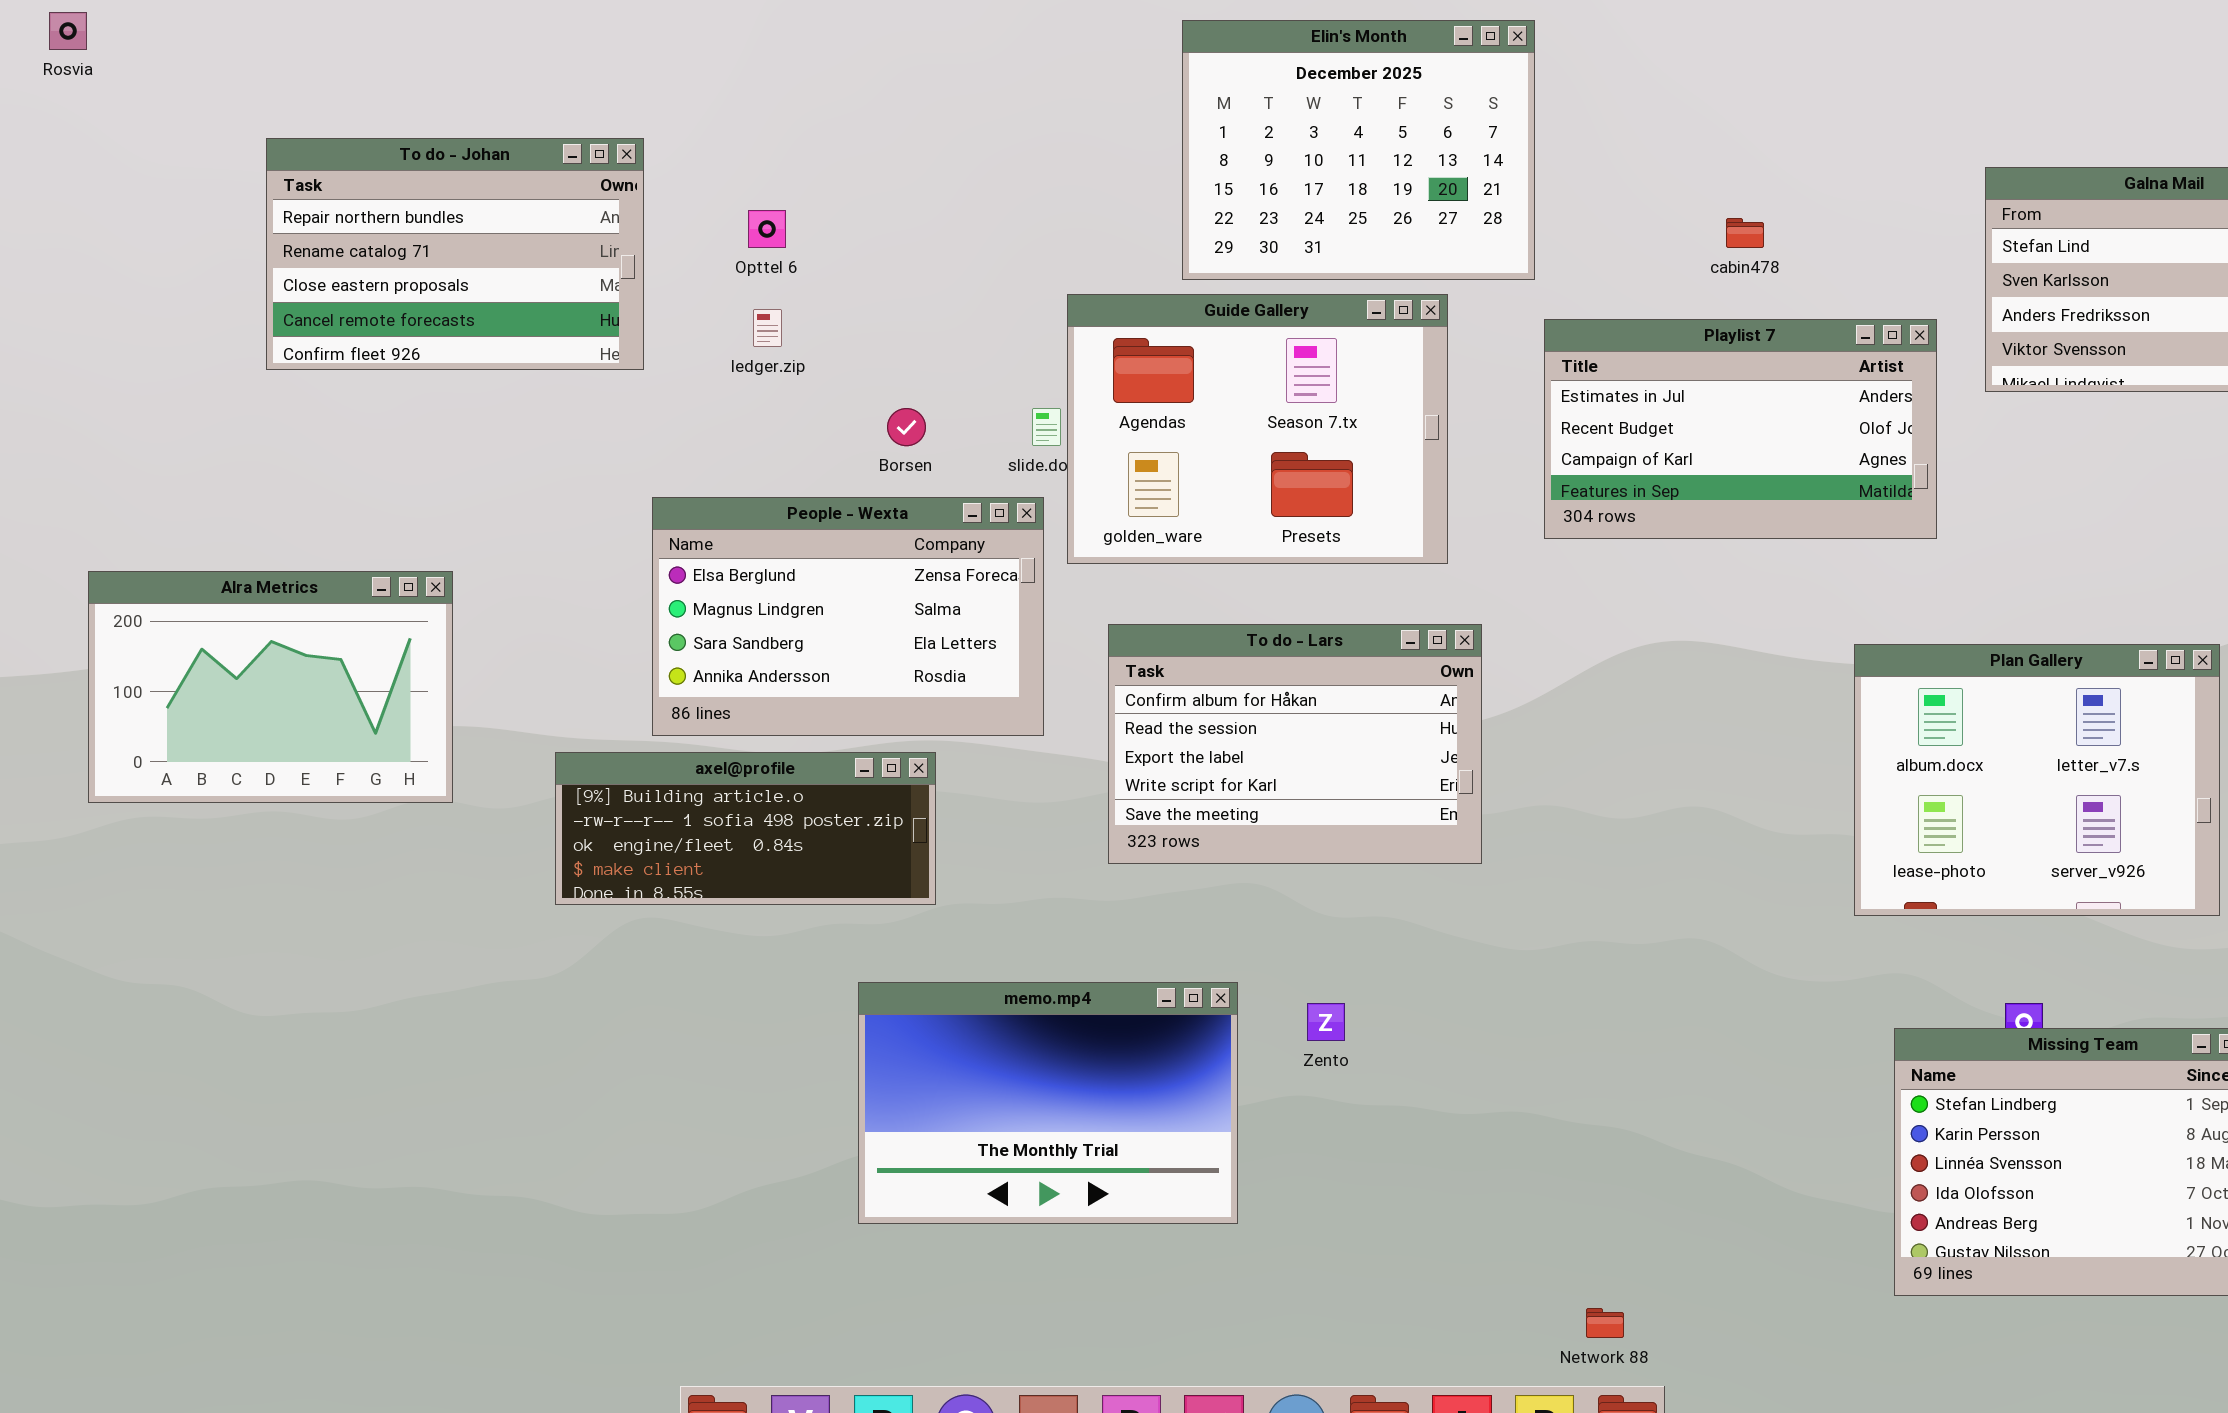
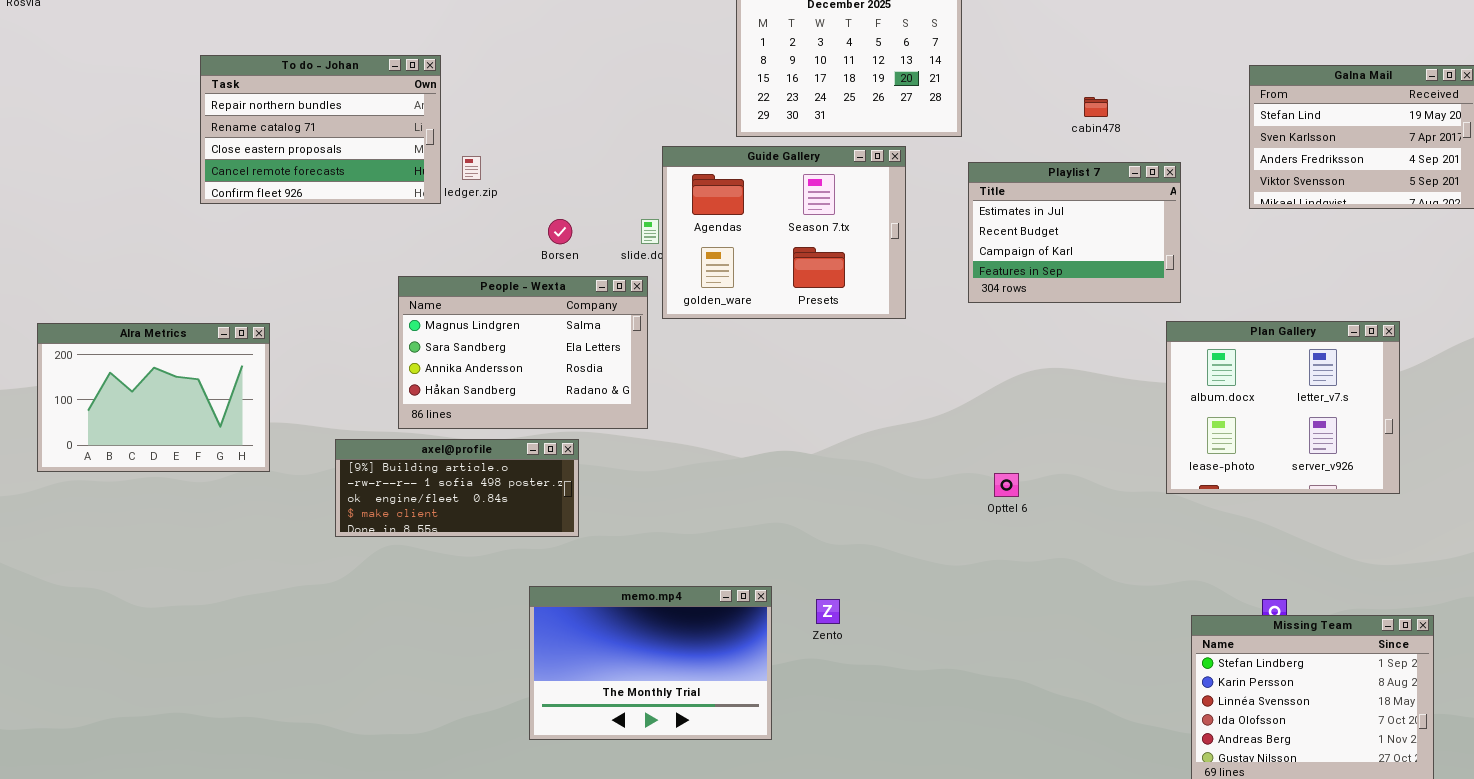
To do - Johan: [266,138,644,370] -> [200,55,441,204], moved
Opttel 6: [748,210,786,248] -> [994,473,1019,497], moved
Playlist 7: [1544,319,1937,539] -> [968,162,1181,303], resized
People - Wexta: [652,497,1044,736] -> [398,276,648,429], scrolled down 1 row
To do - Lars: [1108,624,1482,864] -> none, closed
Plan Gallery: [1854,644,2220,916] -> [1166,321,1400,494], moved

